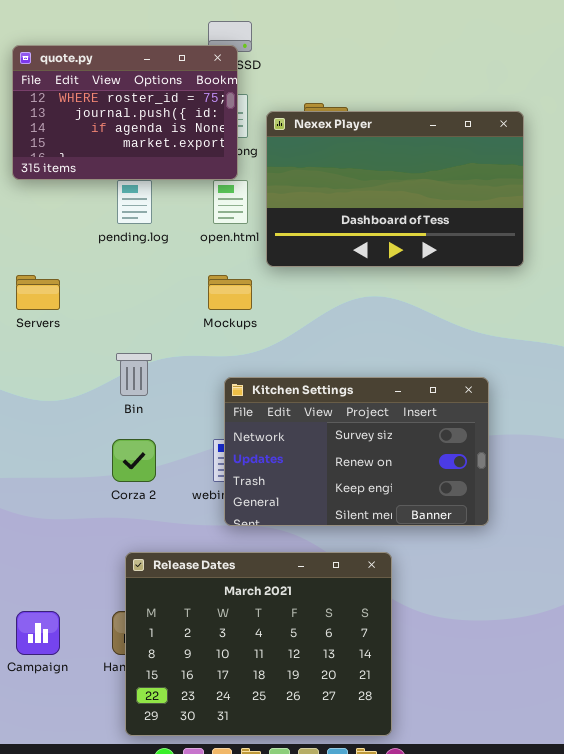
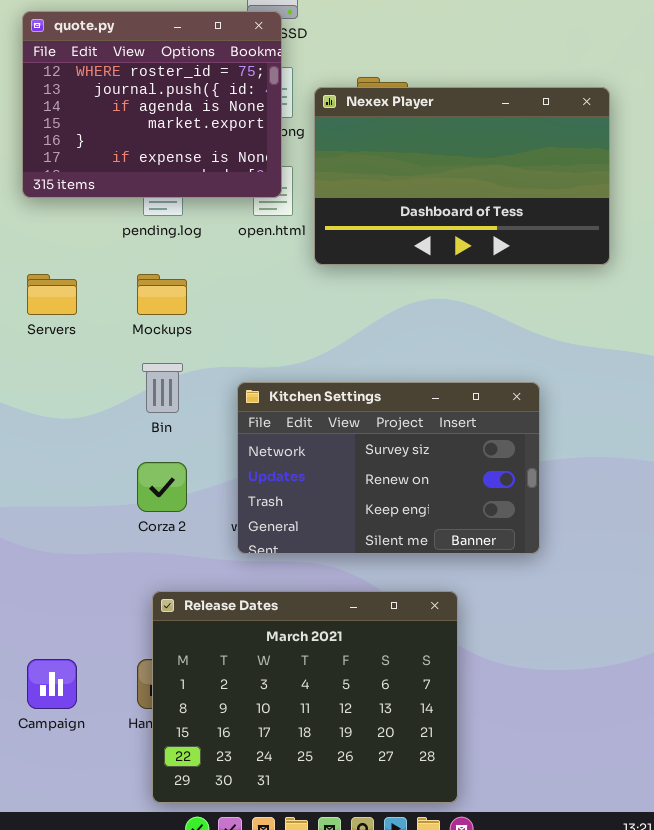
quote.py: [12,45,238,180] -> [22,11,282,198], resized
Mockups: [208,275,252,310] -> [137,274,187,315], moved
Kitchen Settings: [224,377,489,526] -> [237,382,540,554], moved

